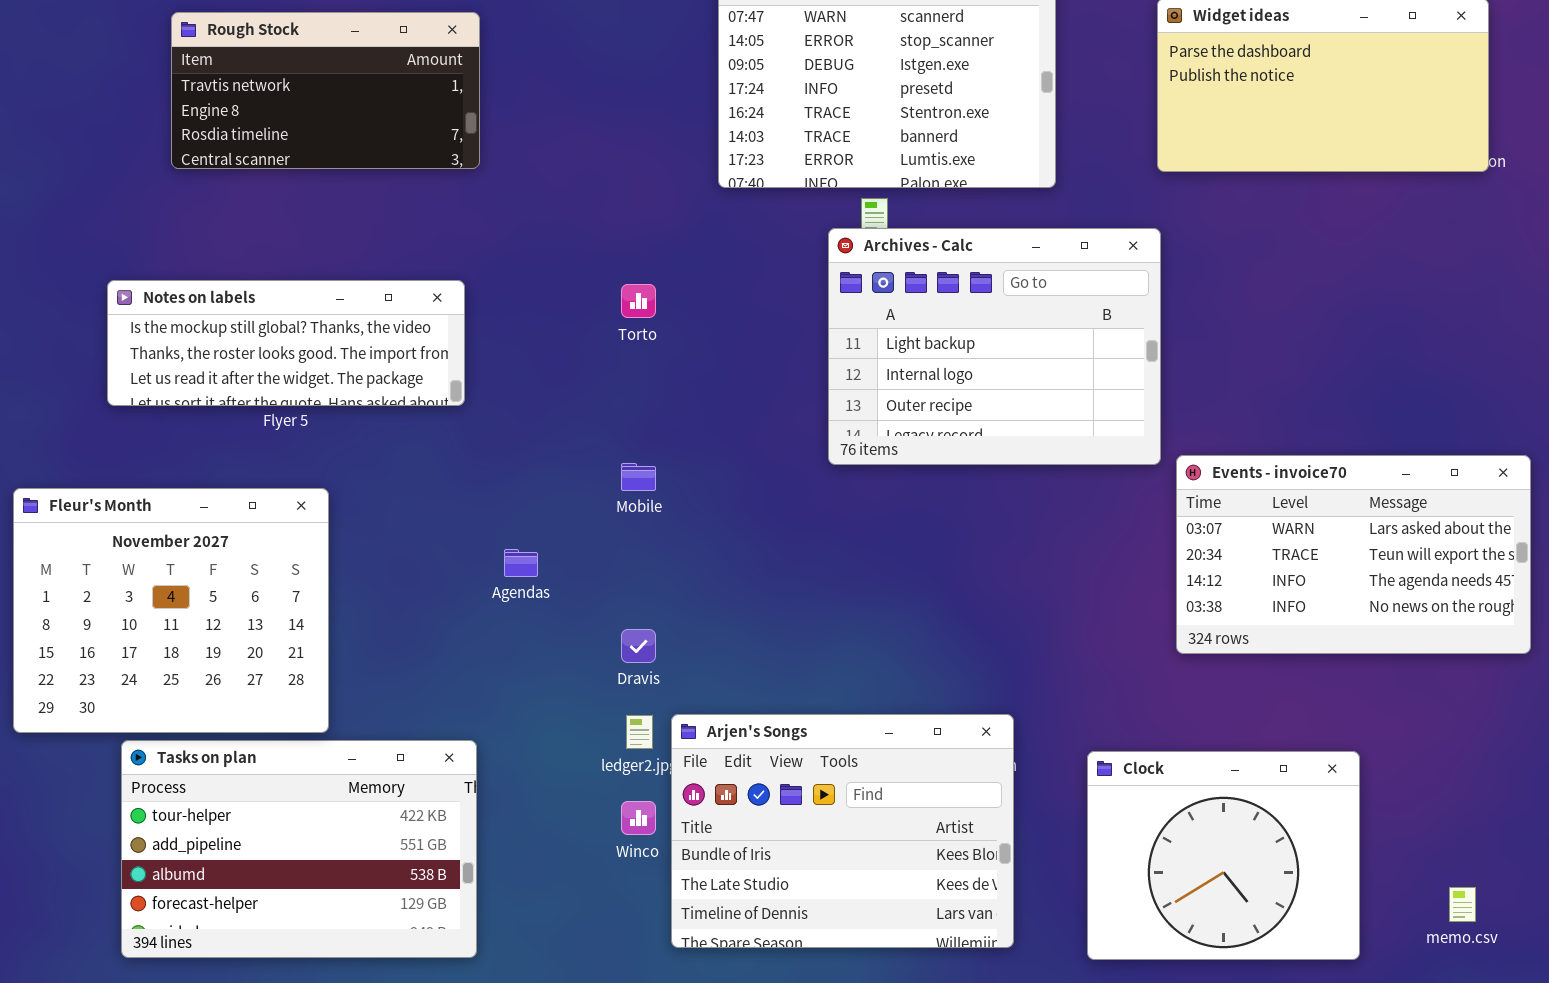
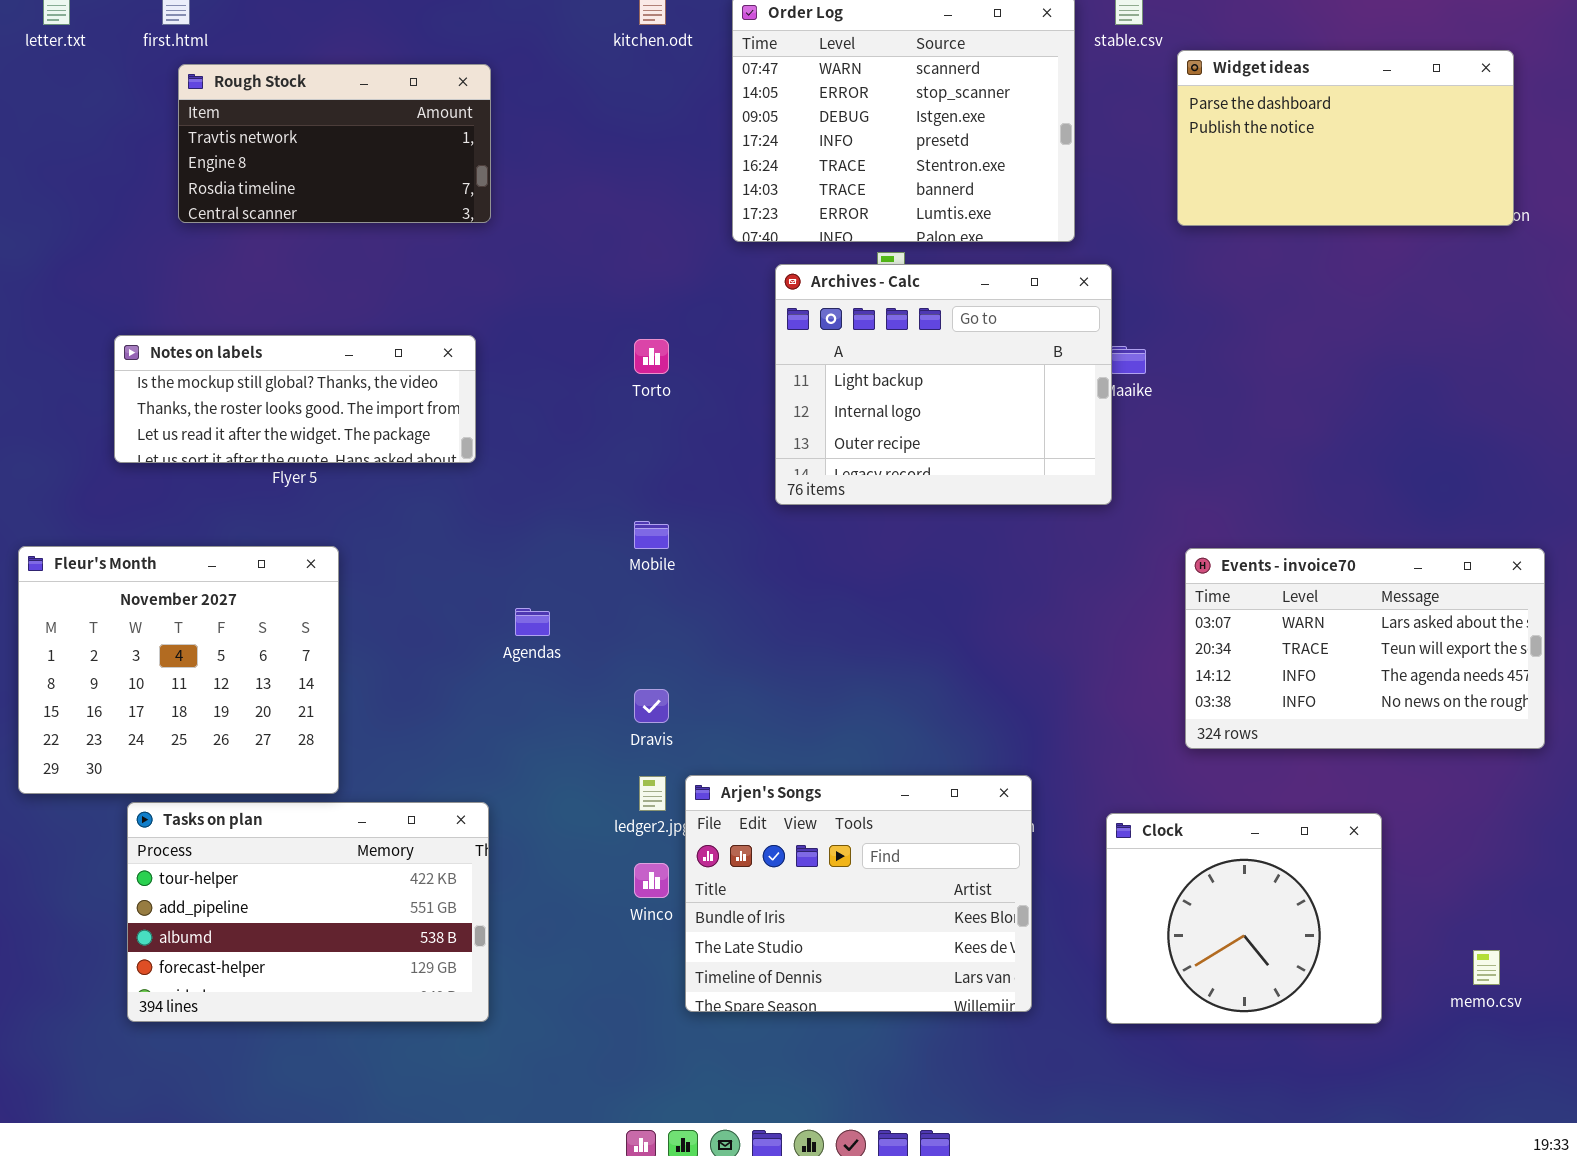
Archives - Calc: [828,228,1161,465] -> [775,264,1112,505], moved
Events - invoice70: [1176,455,1531,654] -> [1185,548,1545,749], moved

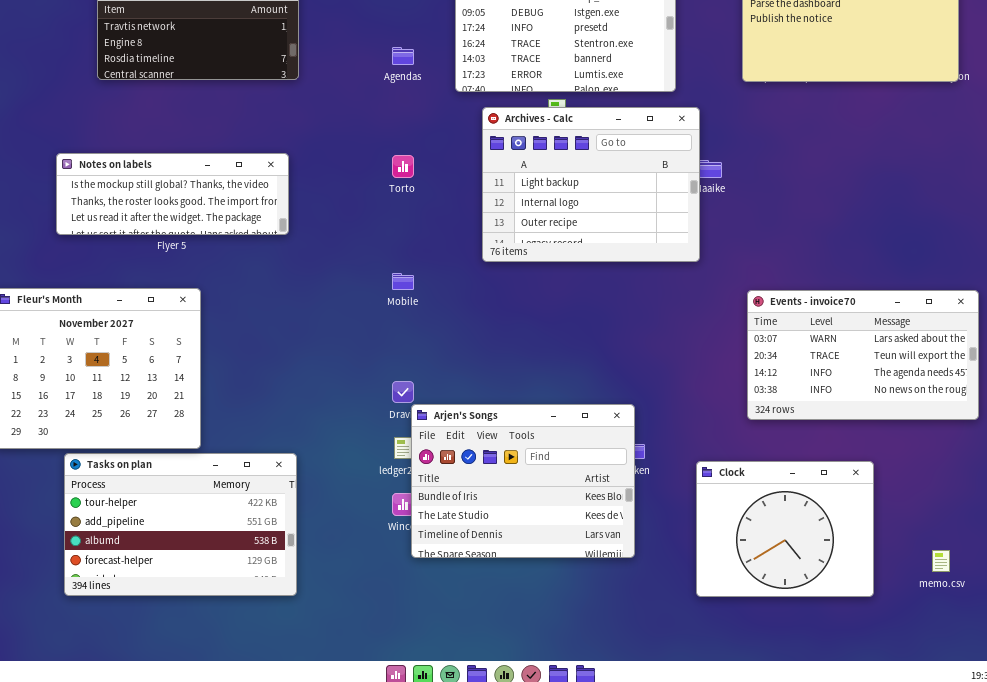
Agendas: [515,608,550,636] -> [392,47,414,65], moved
Arjen's Songs: [685,775,1032,1012] -> [411,404,635,558], moved

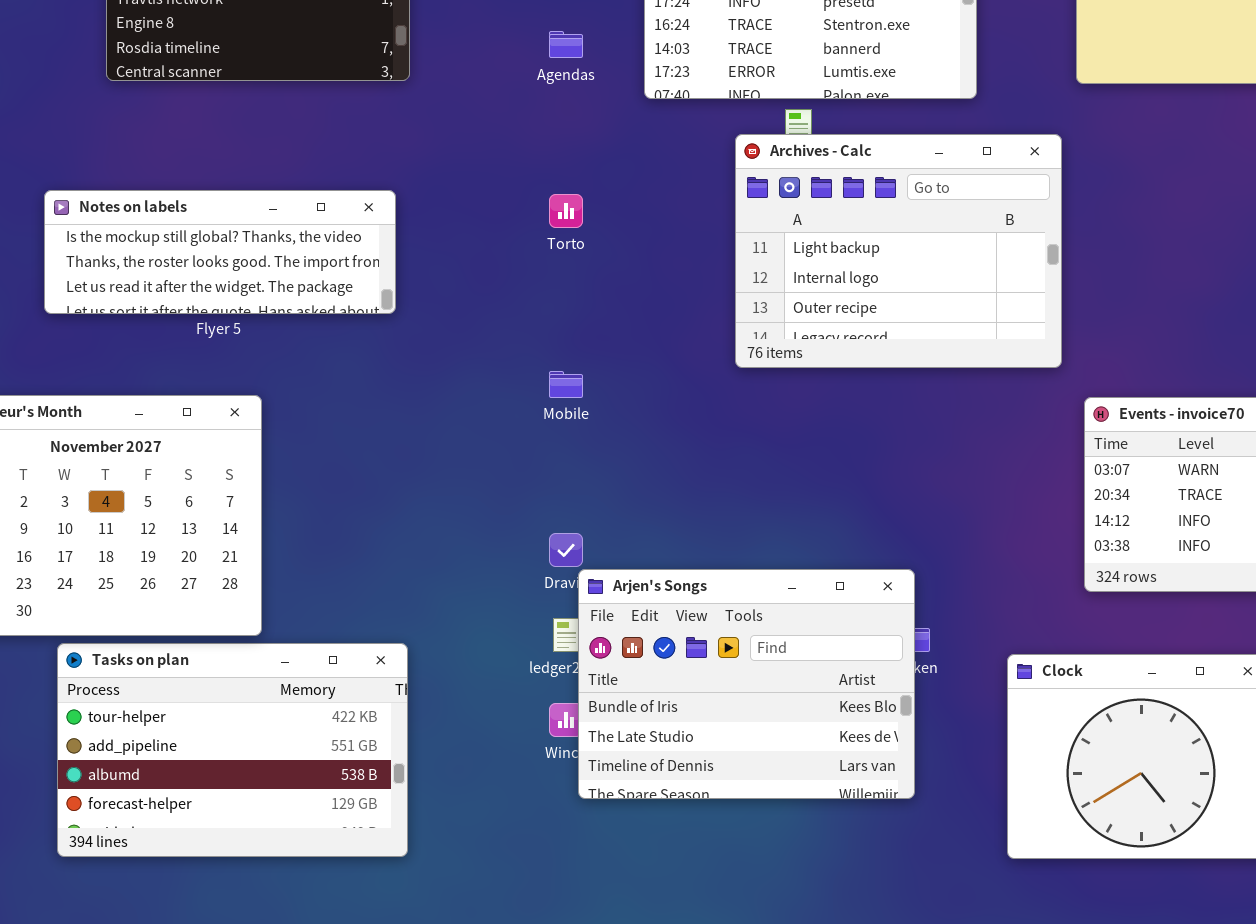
Archives - Calc: [482,107,700,262] -> [735,134,1062,368], moved

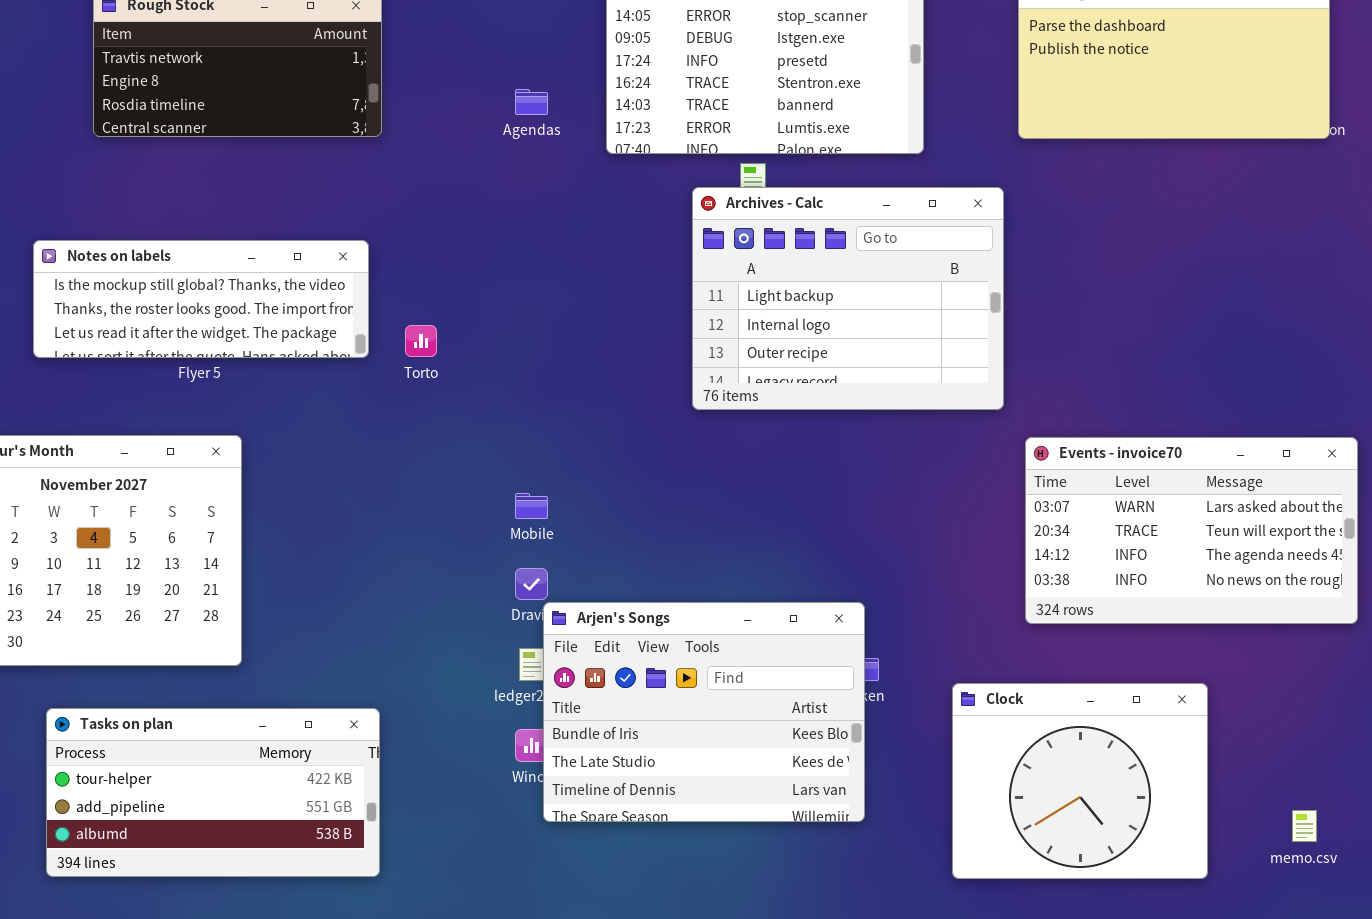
Torto: [549,194,583,228] -> [405,325,437,357], moved
Mobile: [549,371,583,398] -> [515,493,548,519], moved
Tasks on plan: [57,643,408,857] -> [46,708,380,877], resized

